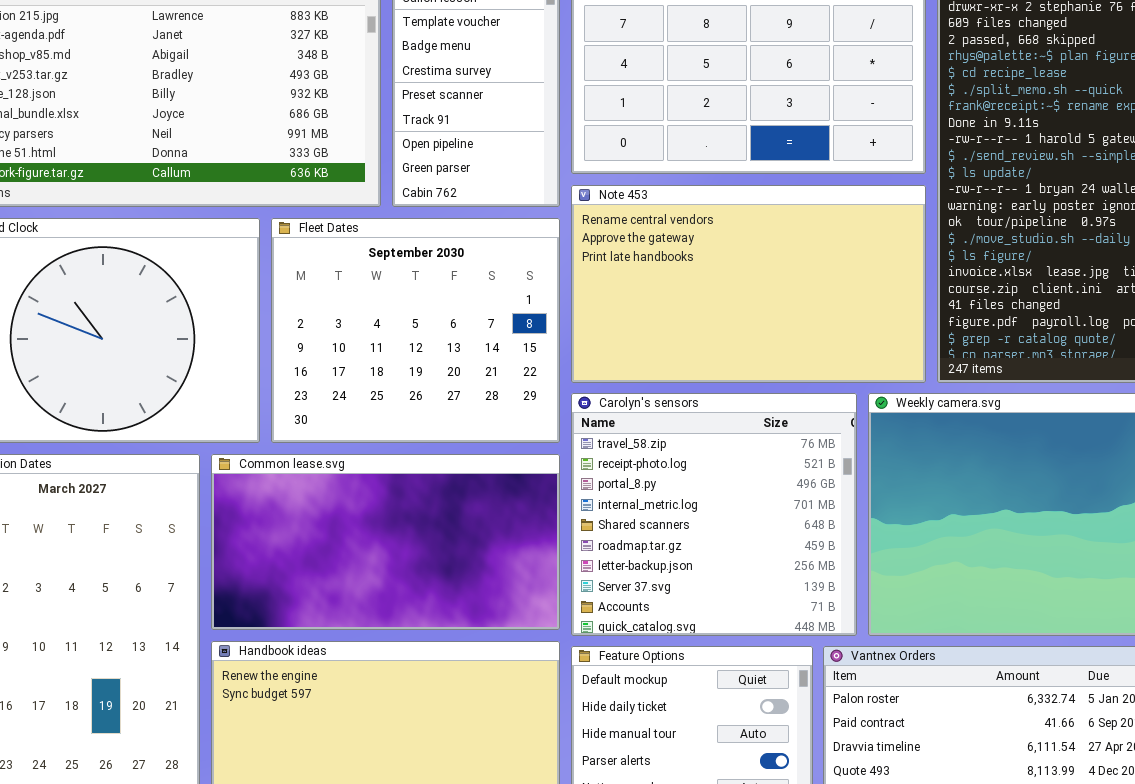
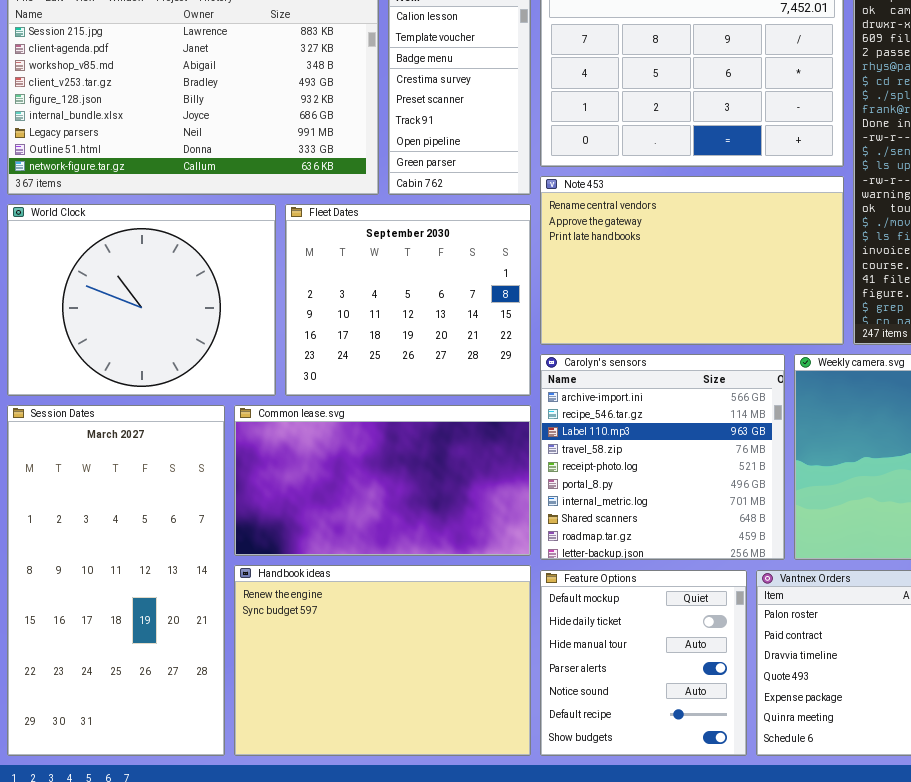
Carolyn's sensors: [571,393,857,636] -> [540,354,785,560], scrolled up 3 rows

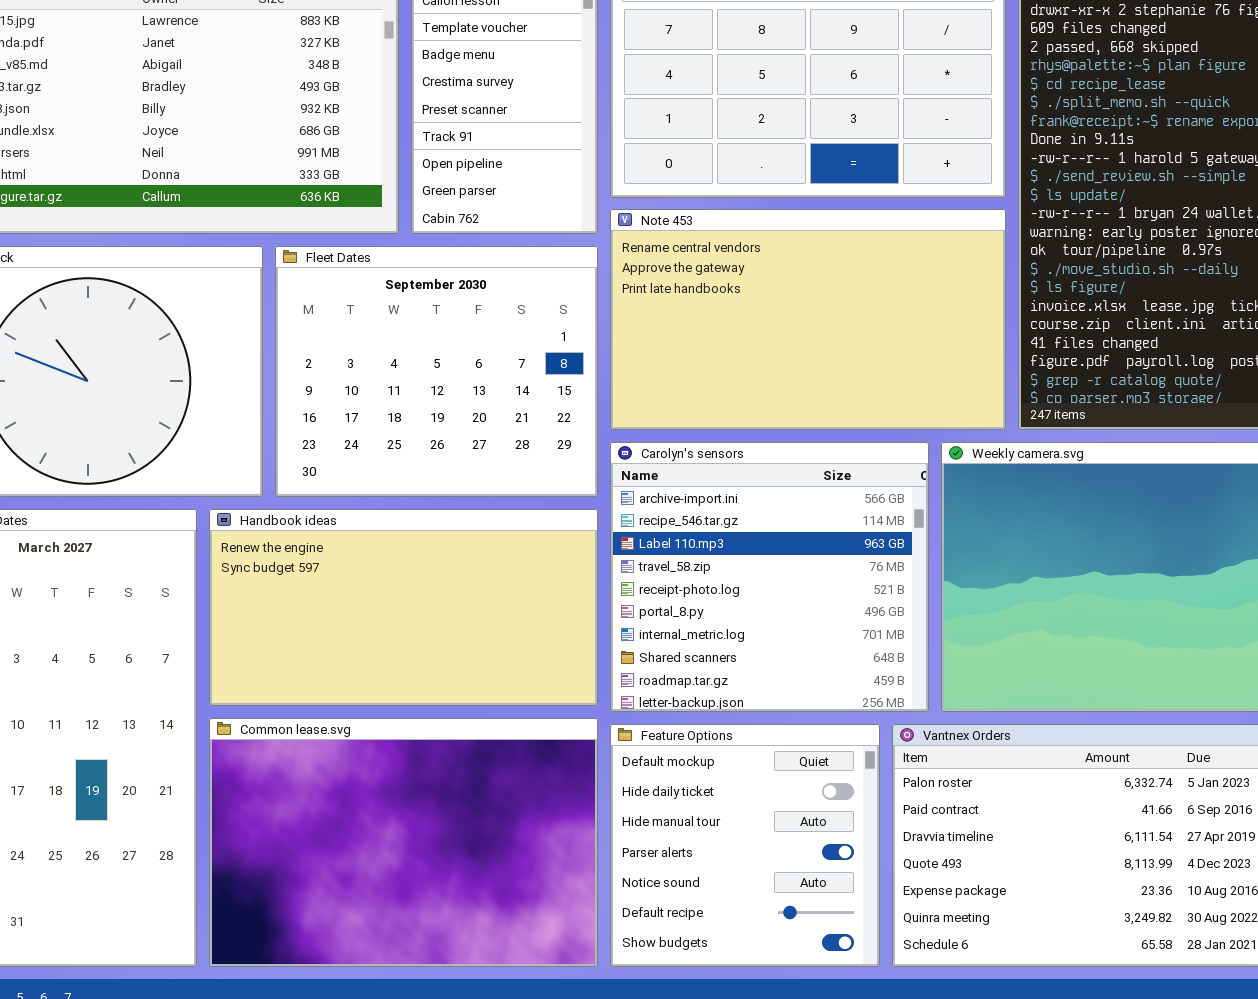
Common lease.svg: [234,405,531,556] -> [209,718,598,967], moved, resized
Handbook ideas: [234,565,531,756] -> [209,509,598,706], moved, resized

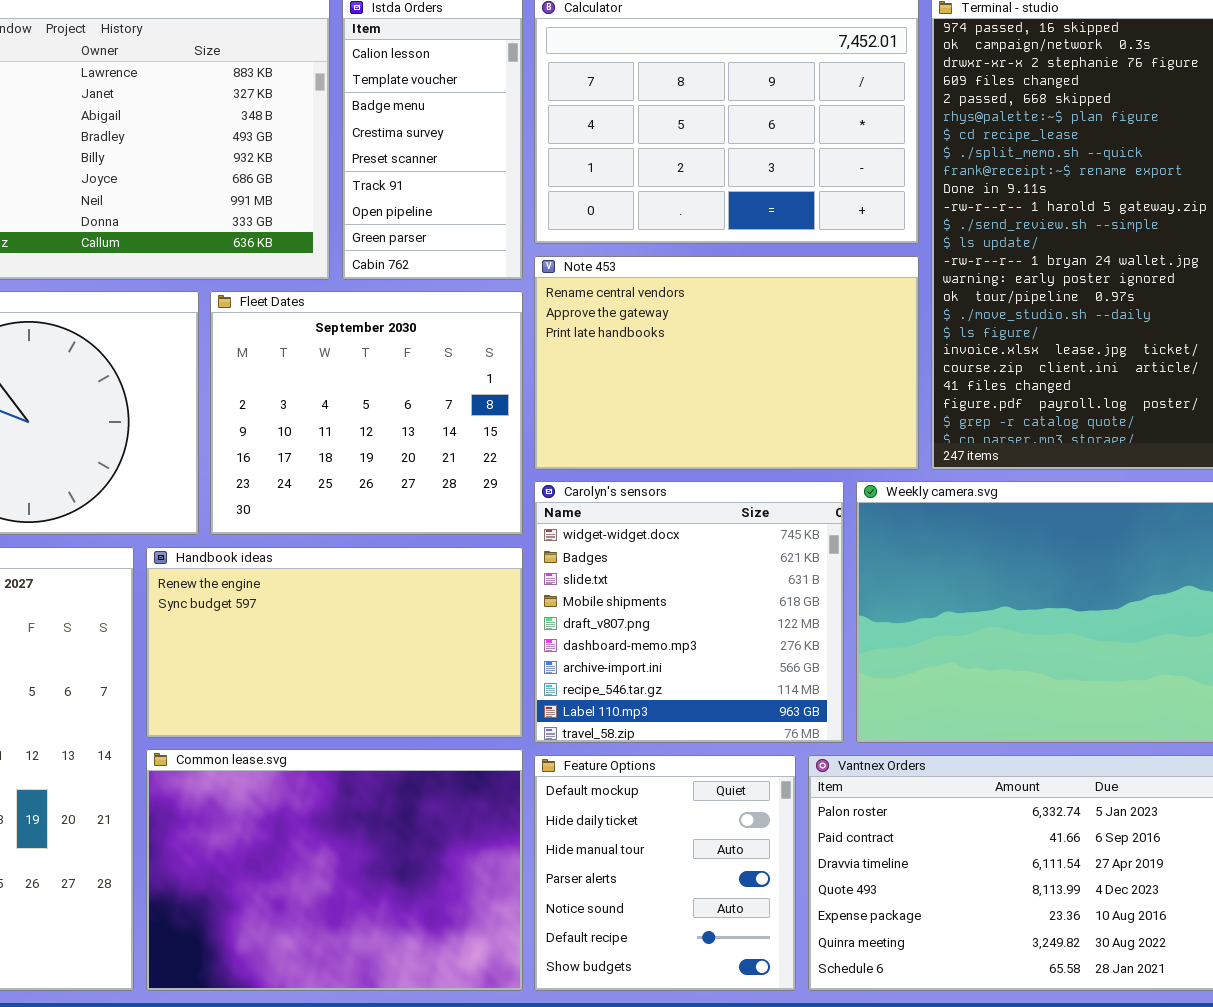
Carolyn's sensors: [610,442,929,712] -> [534,481,844,743], scrolled up 6 rows

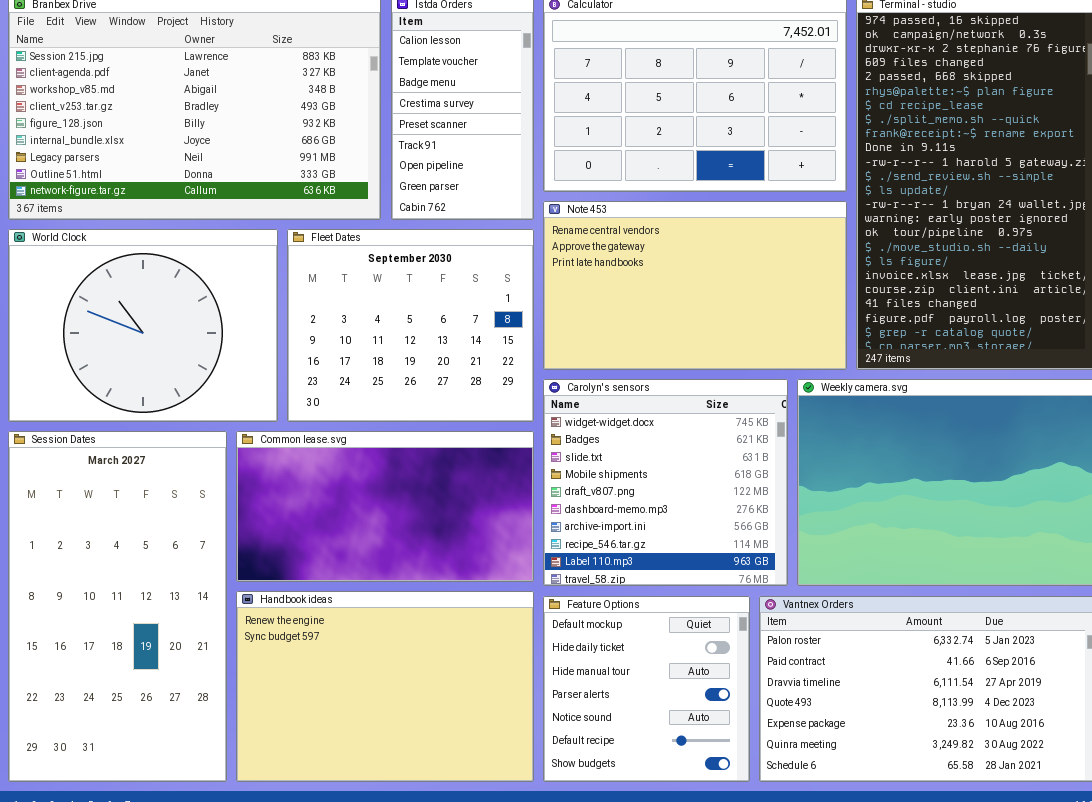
Handbook ideas: [146,547,523,738] -> [236,591,534,782], moved, resized
Common lease.svg: [146,749,523,991] -> [236,431,534,582], moved, resized

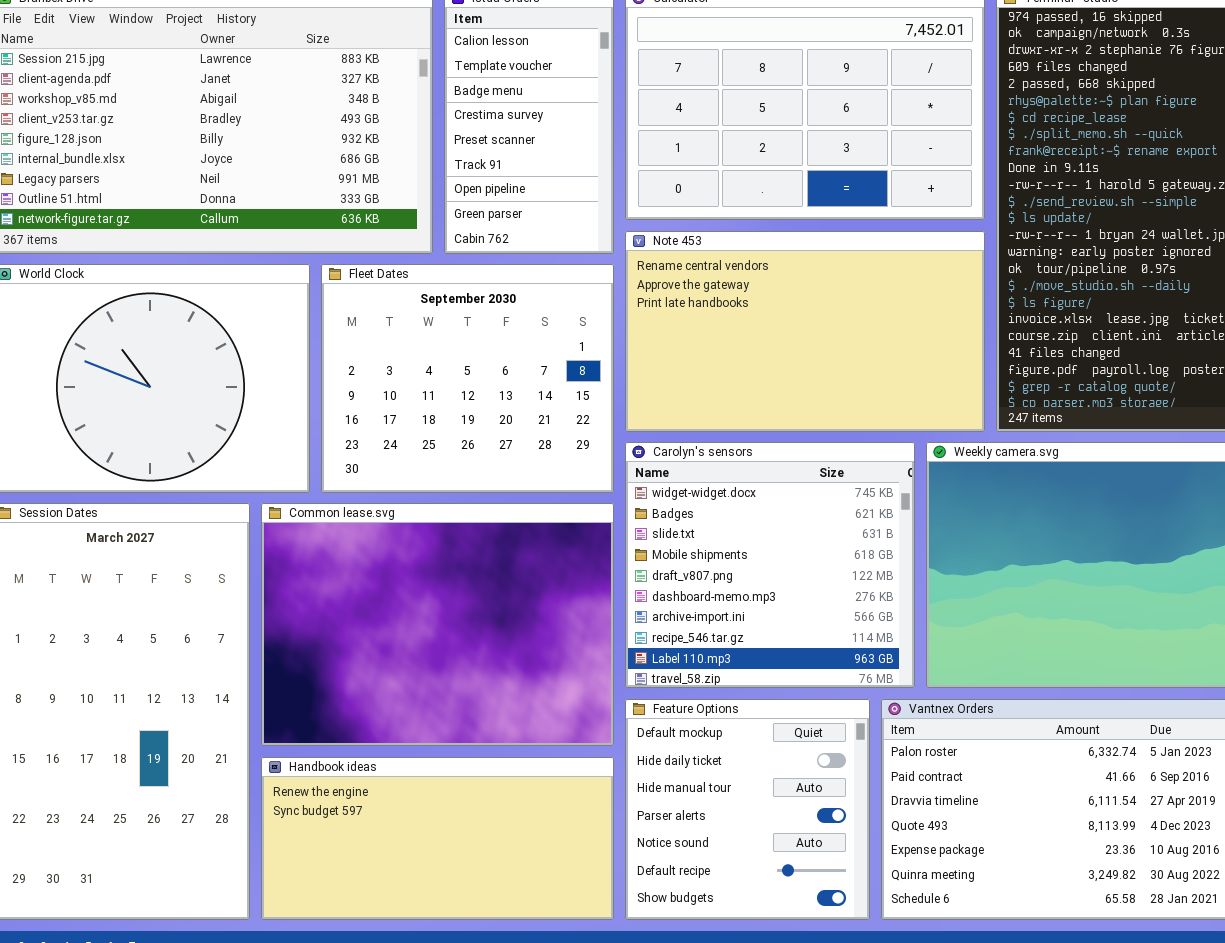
Common lease.svg: [236,431,534,582] -> [261,503,614,746], resized
Handbook ideas: [236,591,534,782] -> [261,757,614,920], resized

